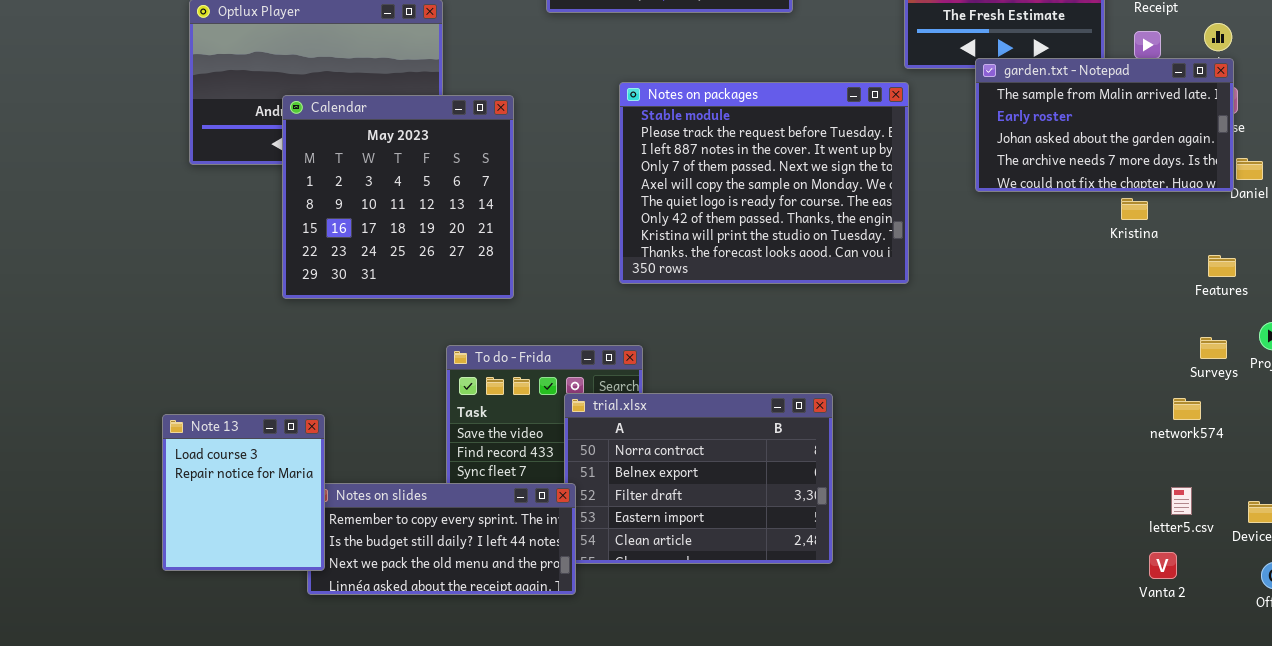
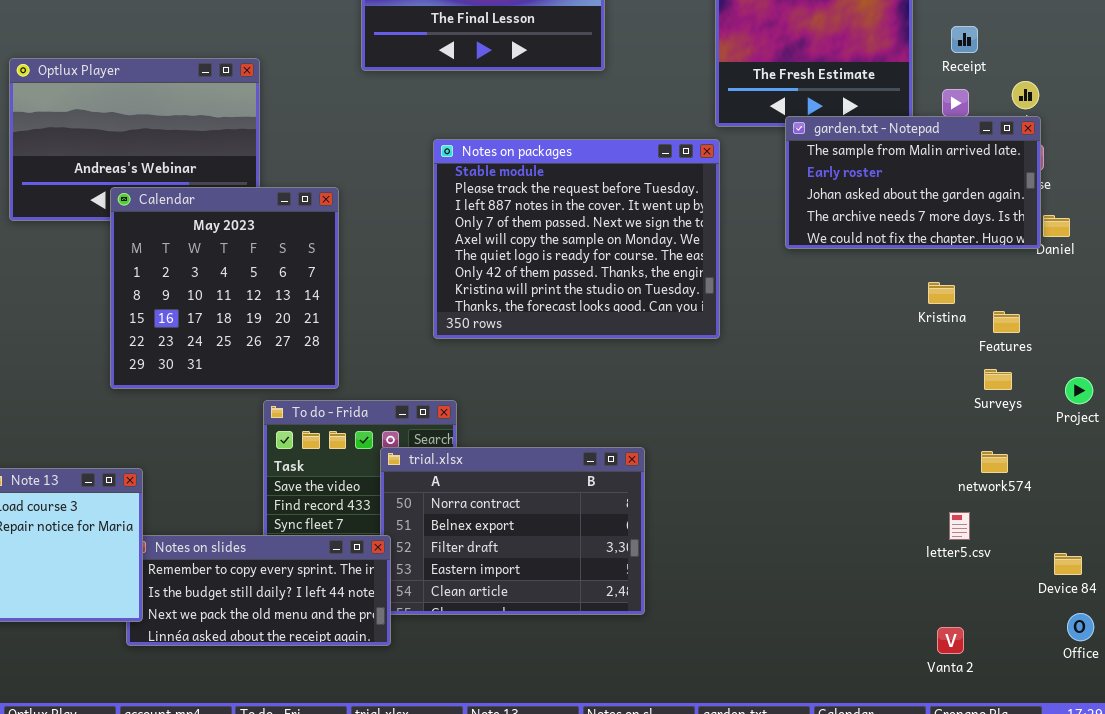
Calendar: [282,95,514,299] -> [110,187,339,389], moved
Kristina: [1121,198,1148,220] -> [928,282,955,304], moved
Features: [1208,255,1236,277] -> [993,311,1020,333], moved
Surveys: [1200,337,1227,359] -> [984,369,1012,390], moved
letter5.csv: [1171,487,1192,515] -> [949,512,970,540], moved
Vanta 2: [1149,552,1177,579] -> [937,627,964,654], moved

